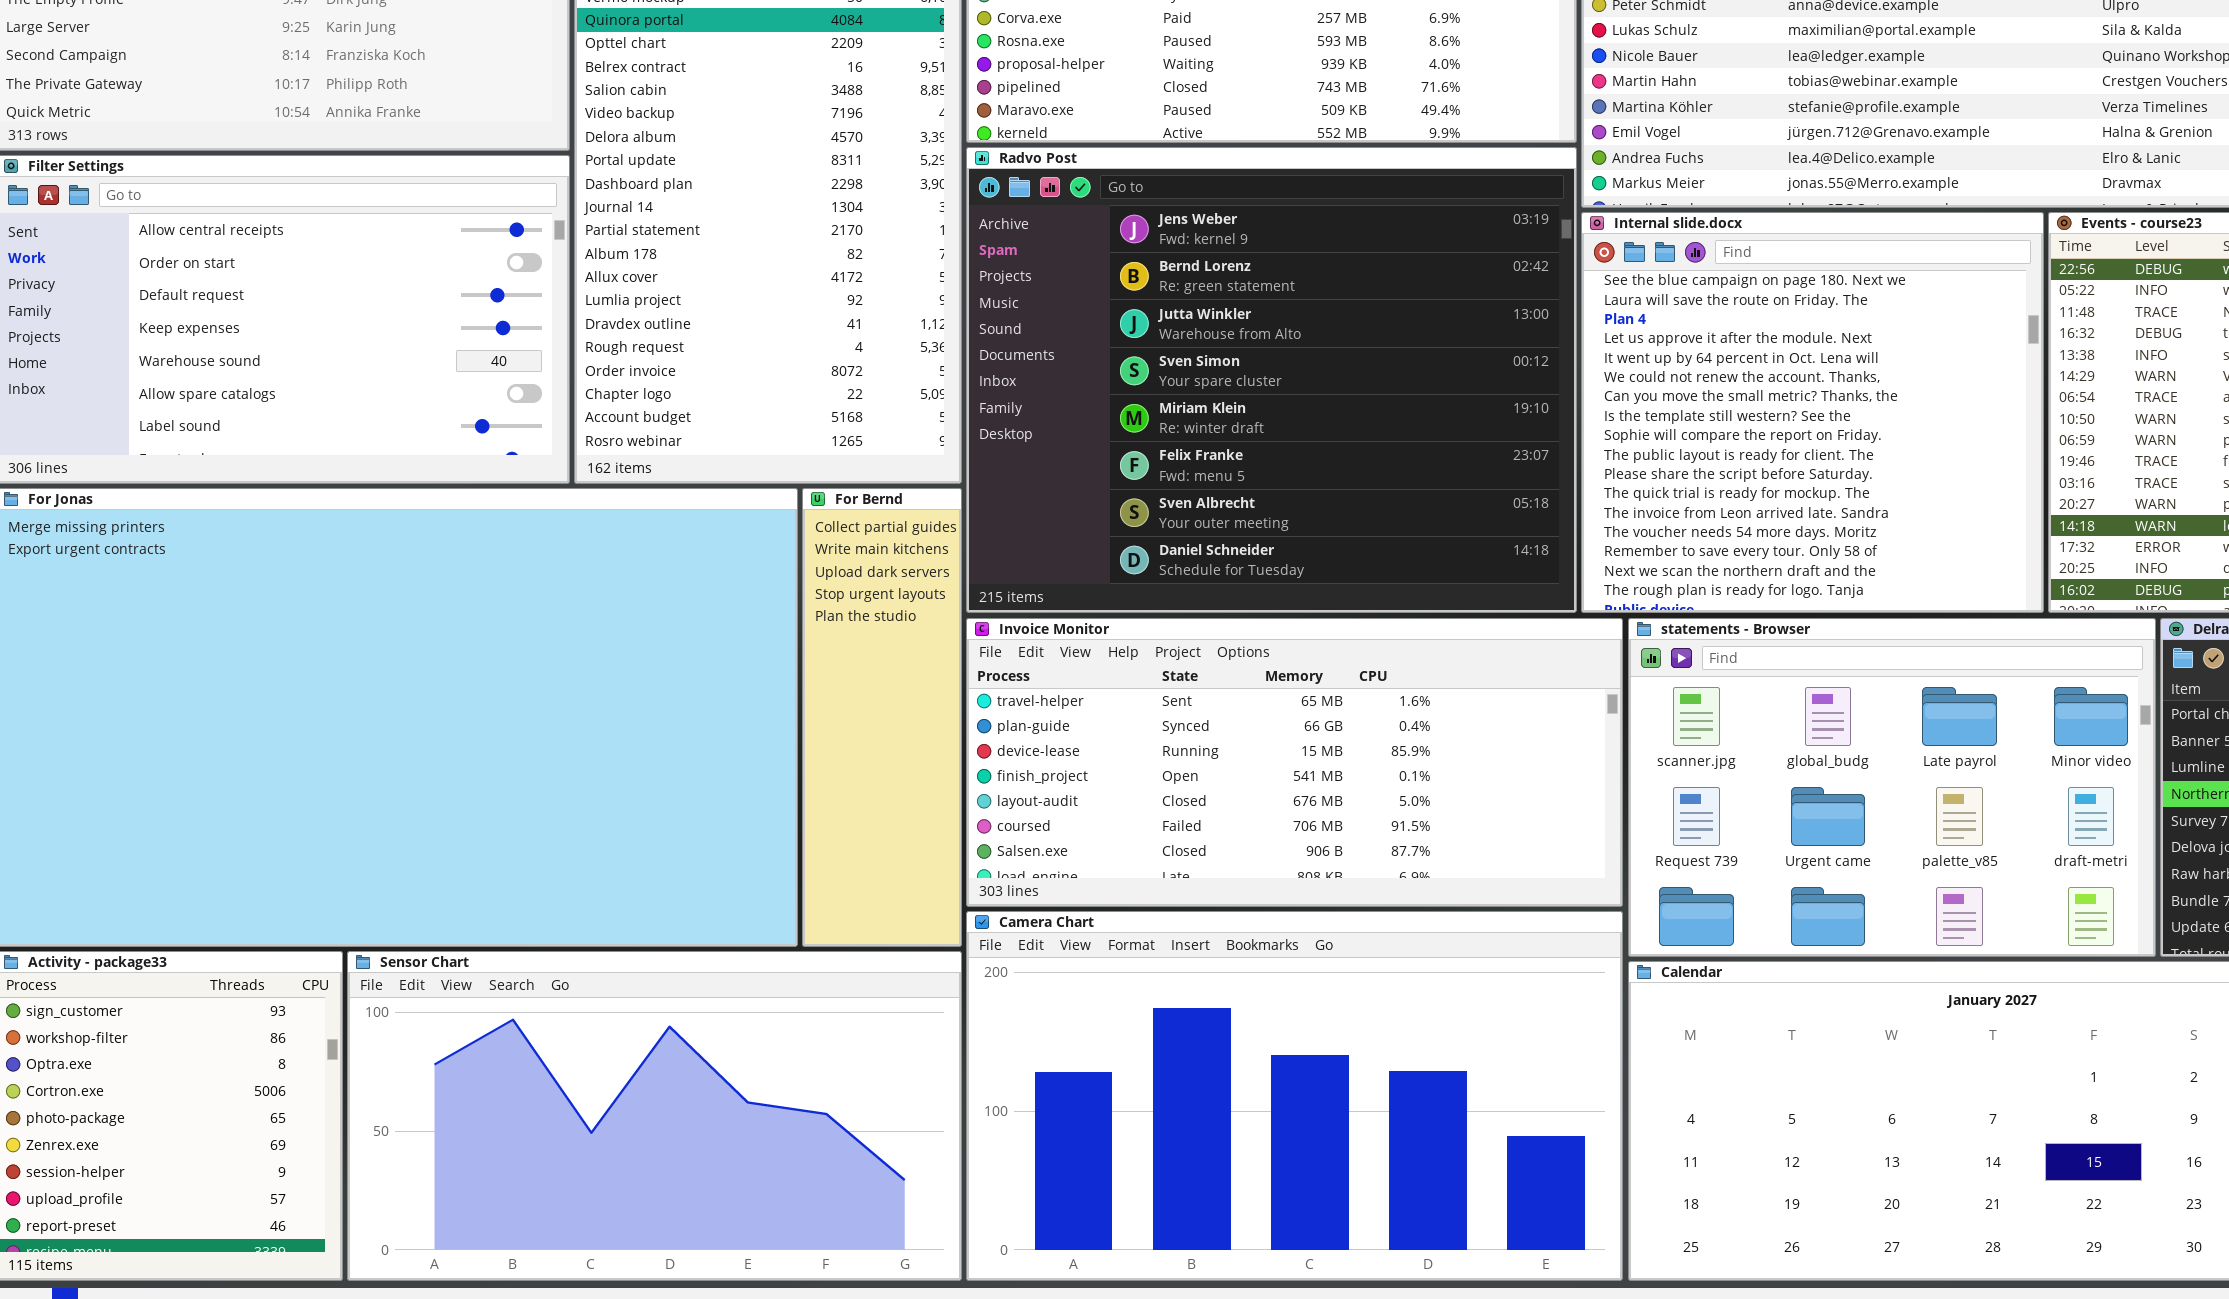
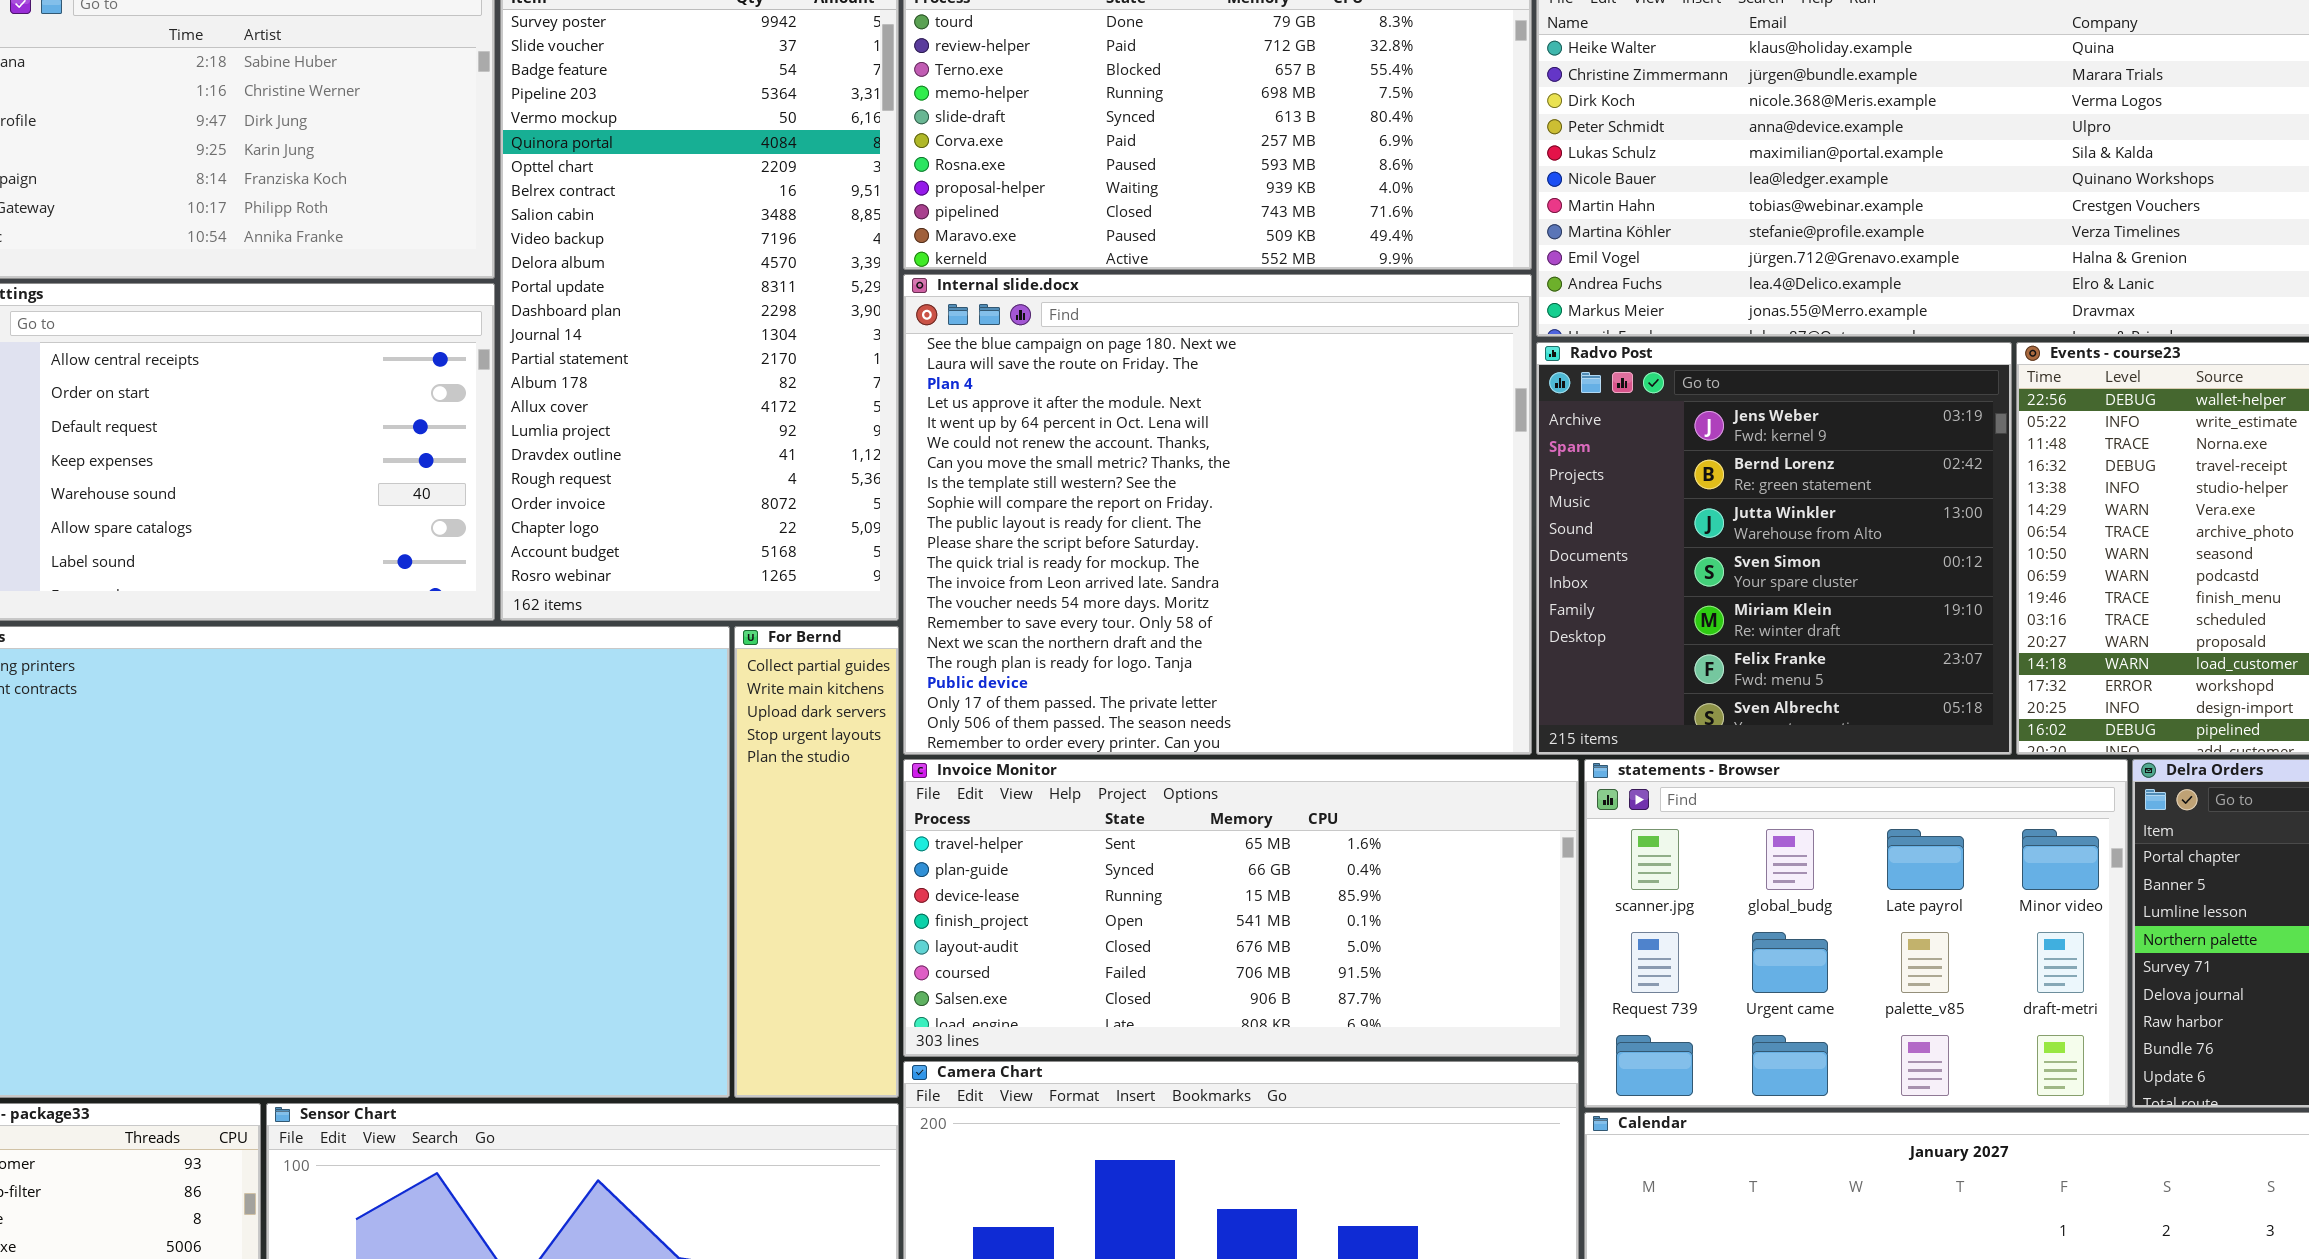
Radvo Post: [966,147,1577,613] -> [1536,342,2012,755], moved, resized
Internal slide.docx: [1581,212,2044,613] -> [903,274,1532,755], moved, resized

